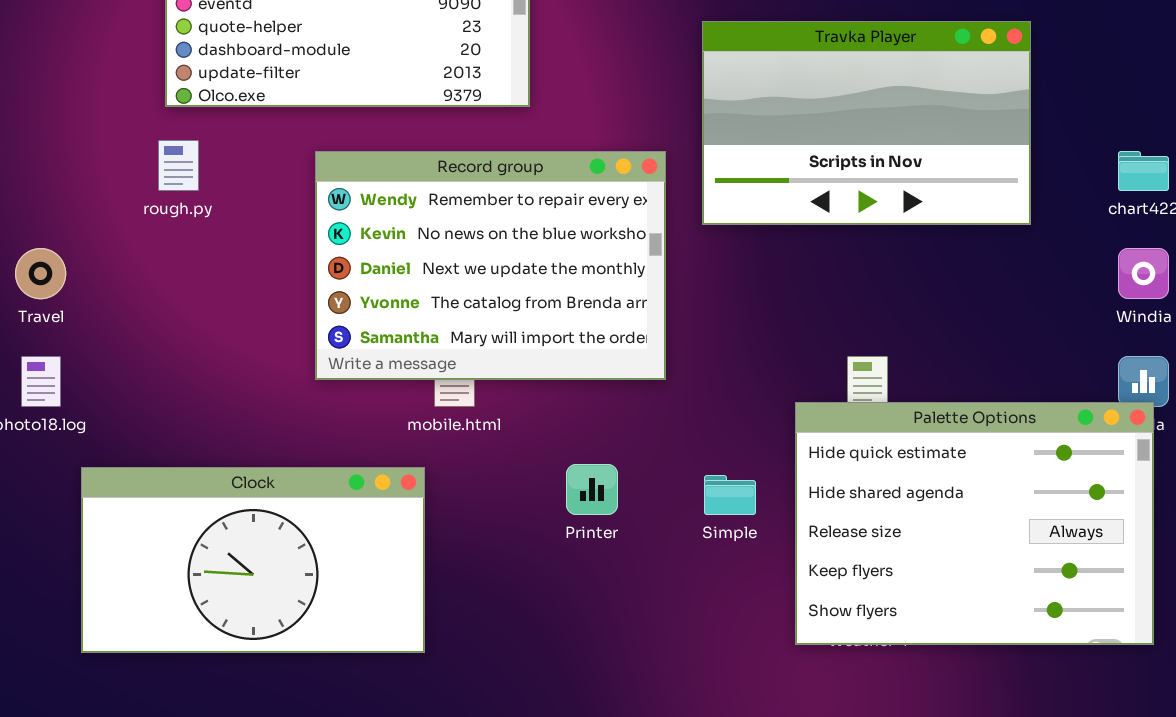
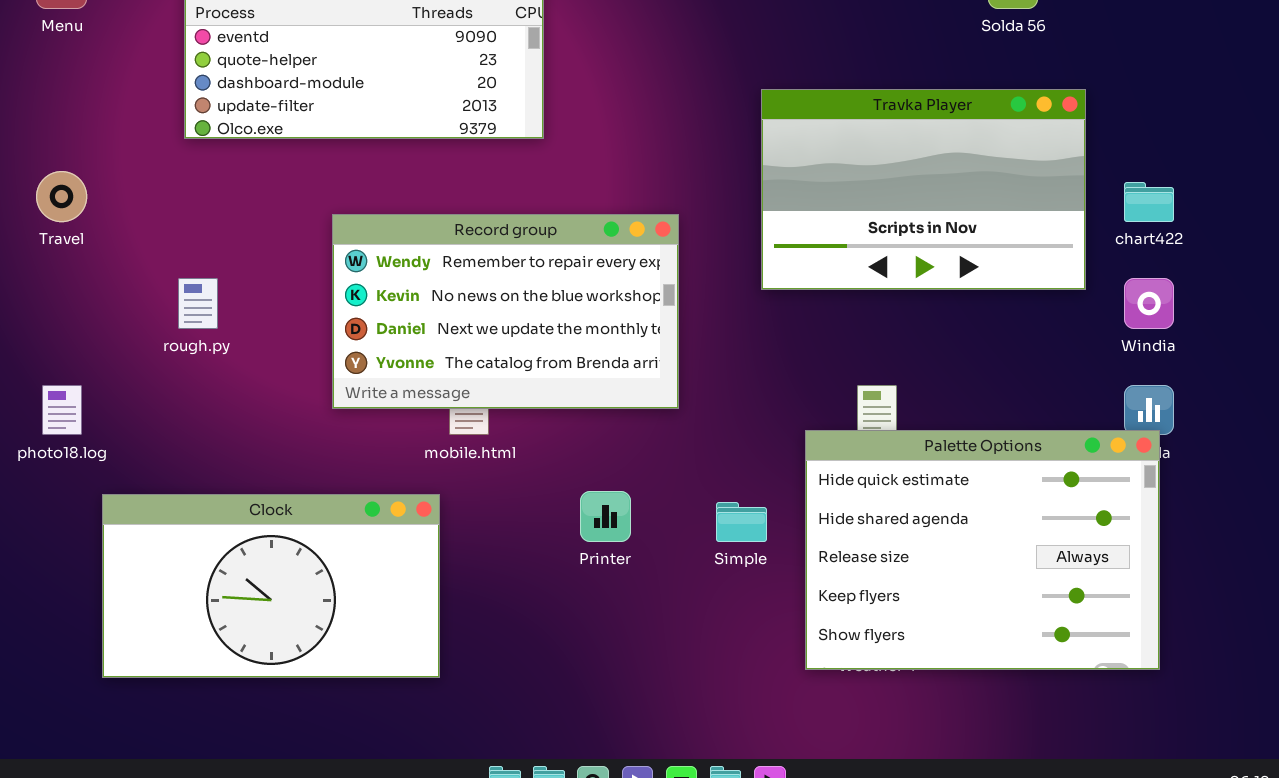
Travka Player: [702,21,1031,225] -> [761,89,1086,290], moved
rough.py: [158,140,199,191] -> [178,278,218,329], moved
Record group: [315,151,666,380] -> [332,214,679,409], resized
Travel: [15,248,66,299] -> [36,171,87,222], moved

